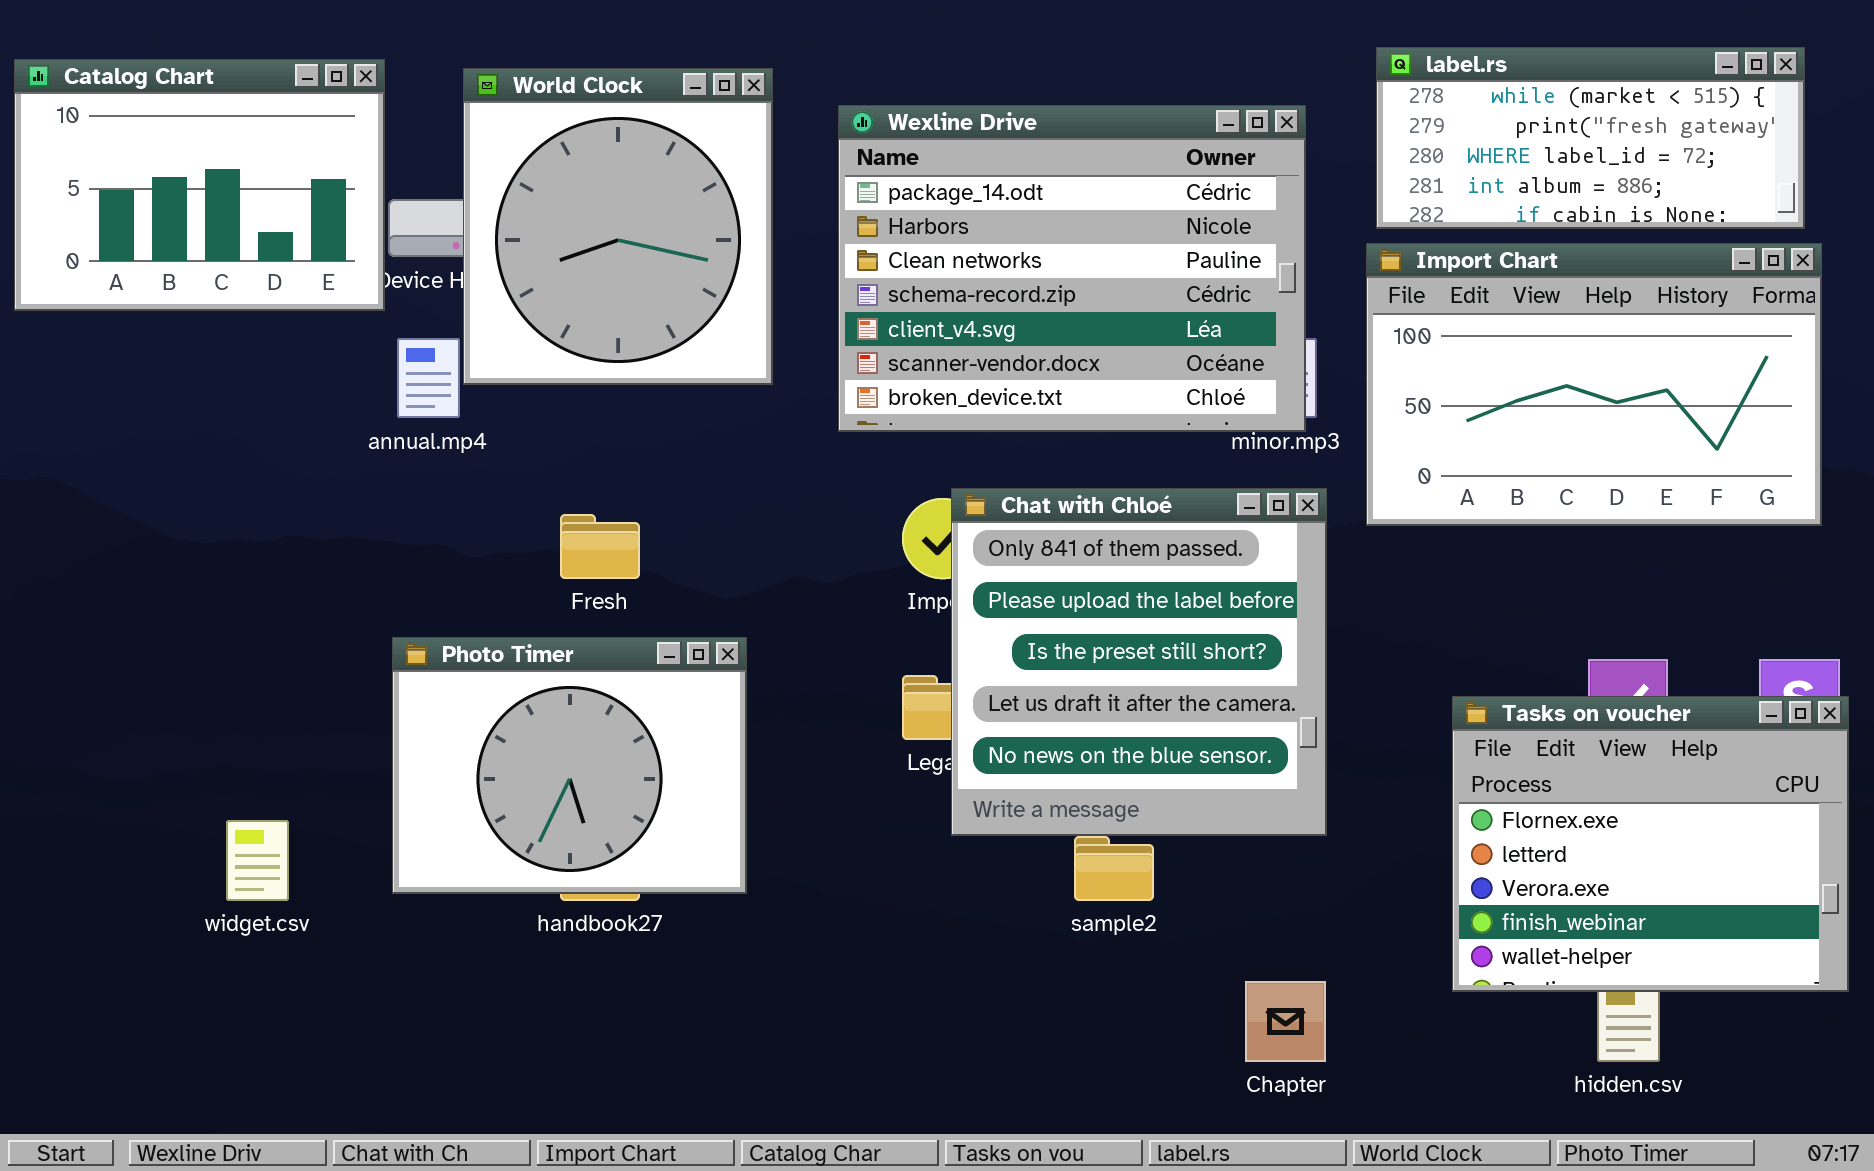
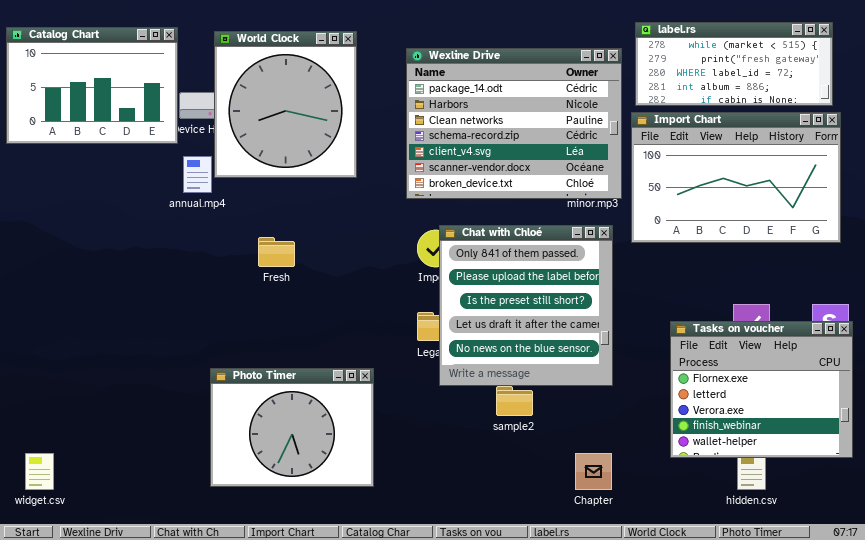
Wexline Drive: [838,105,1306,432] -> [406,48,622,199], moved
Photo Timer: [392,637,747,894] -> [210,368,374,487], moved
widget.csv: [226,820,289,901] -> [25,453,54,490], moved

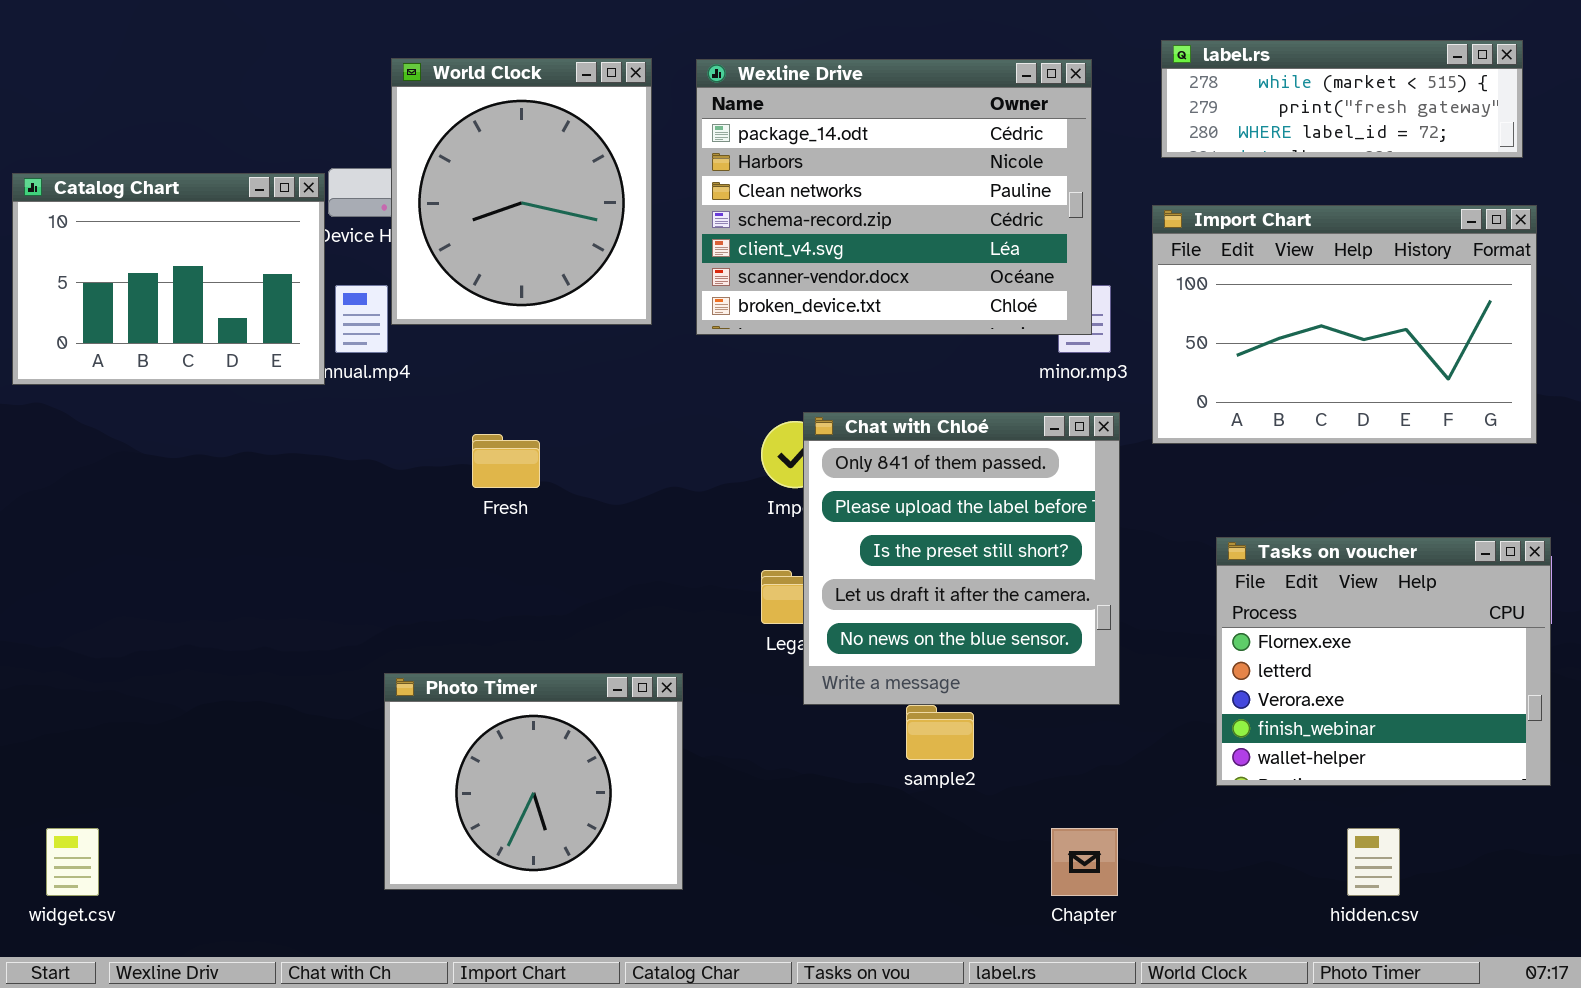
label.rs: [635,22,833,106] -> [1161,40,1523,158], resized
Catalog Chart: [6,27,178,144] -> [12,173,325,385], moved
Wexline Drive: [406,48,622,199] -> [696,59,1092,335], moved
Tasks on voucher: [670,321,853,458] -> [1216,537,1551,786], moved

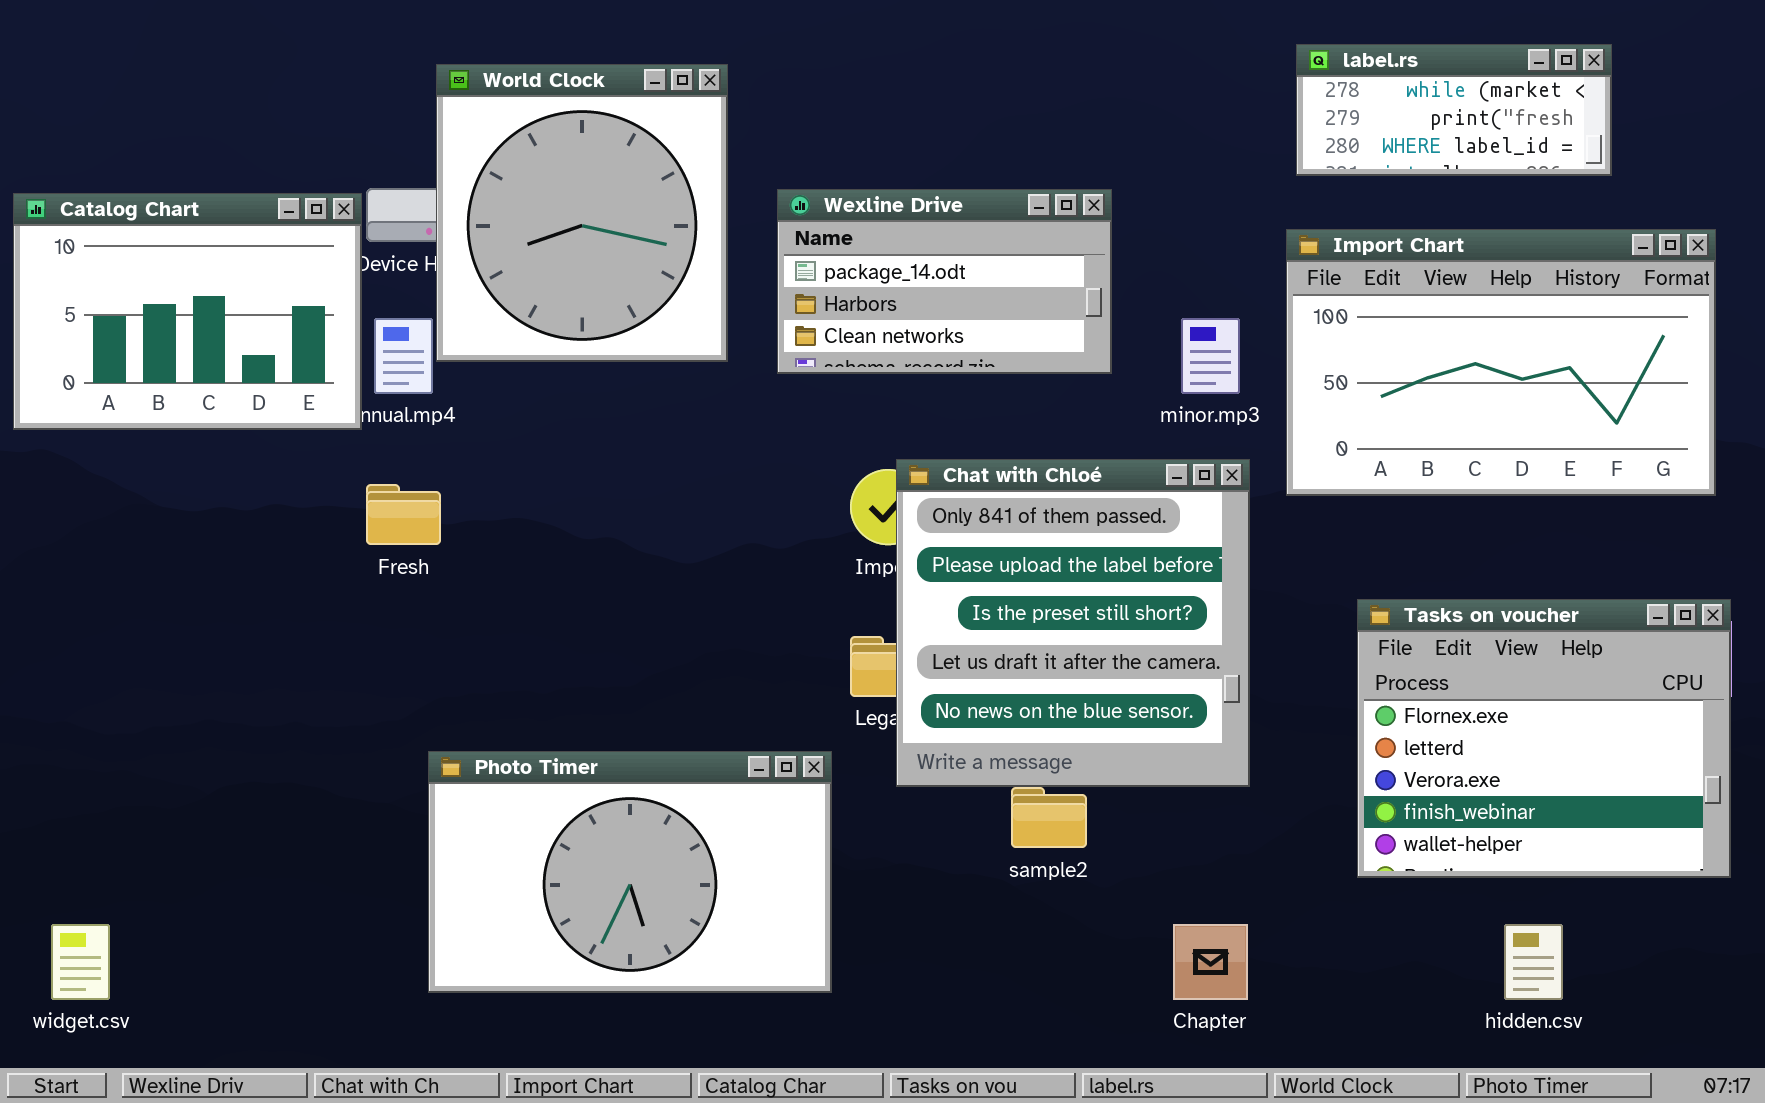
label.rs: [1161,40,1523,158] -> [1296,44,1612,176], resized
Wexline Drive: [696,59,1092,335] -> [777,189,1112,374], resized
Fresh: [472,434,540,488] -> [366,484,441,545], moved
Photo Timer: [384,673,683,890] -> [428,751,832,993], resized

